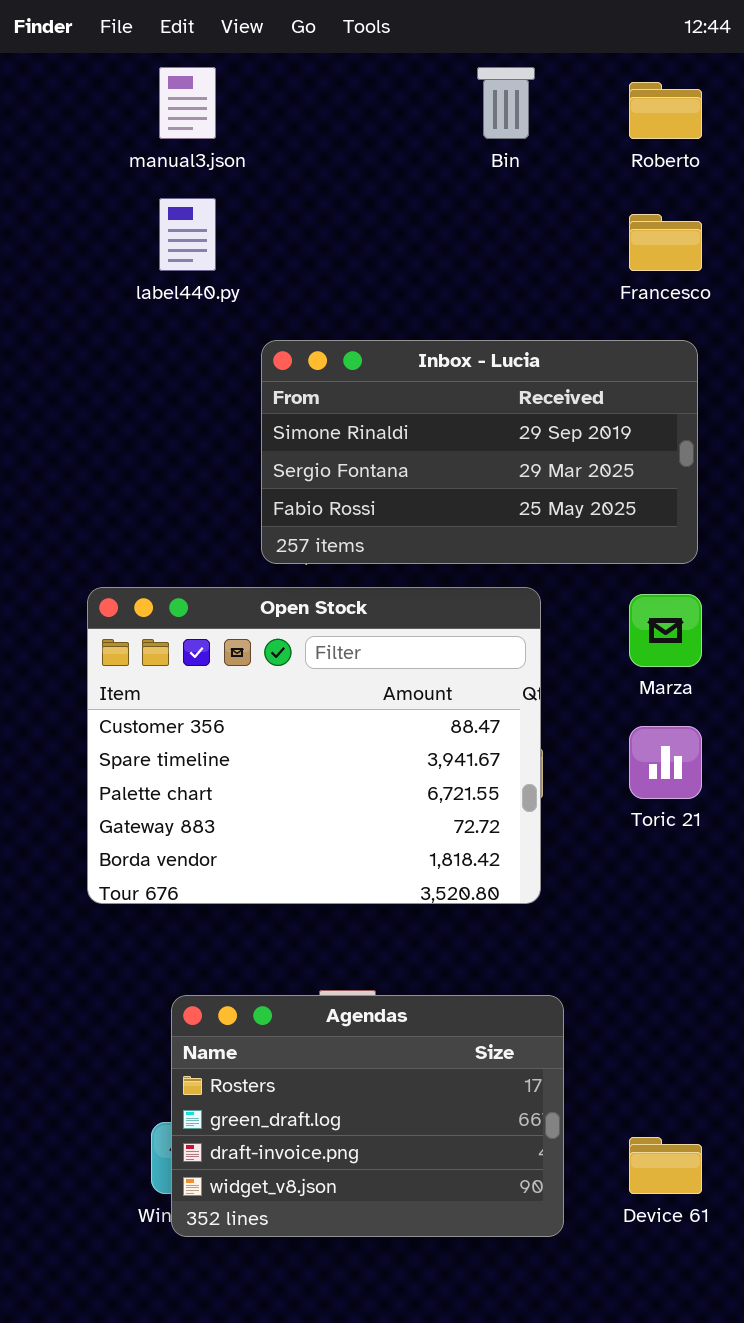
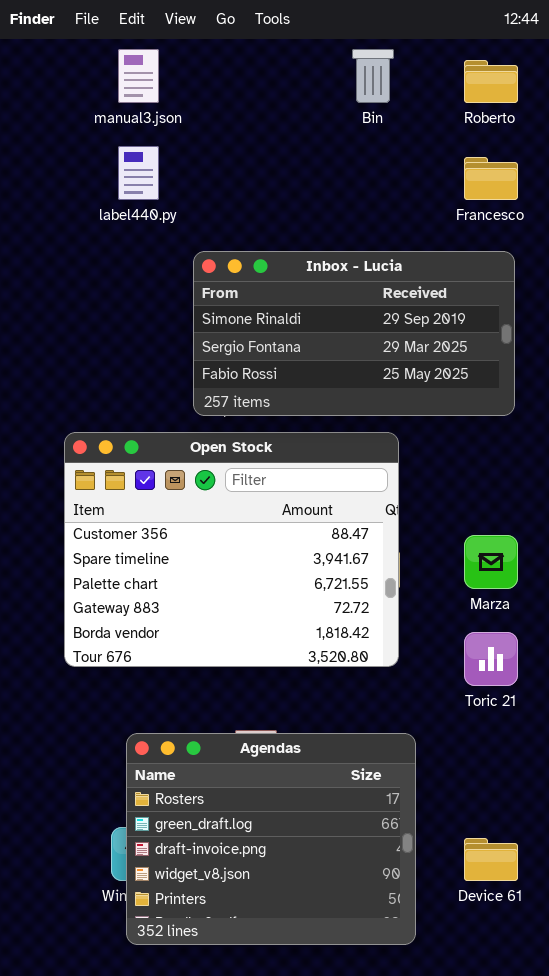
Marza: [629,594,702,667] -> [464,535,518,589], moved
Toric 21: [629,726,702,799] -> [464,632,518,686], moved
Agendas: [171,995,564,1237] -> [126,733,416,945], resized

